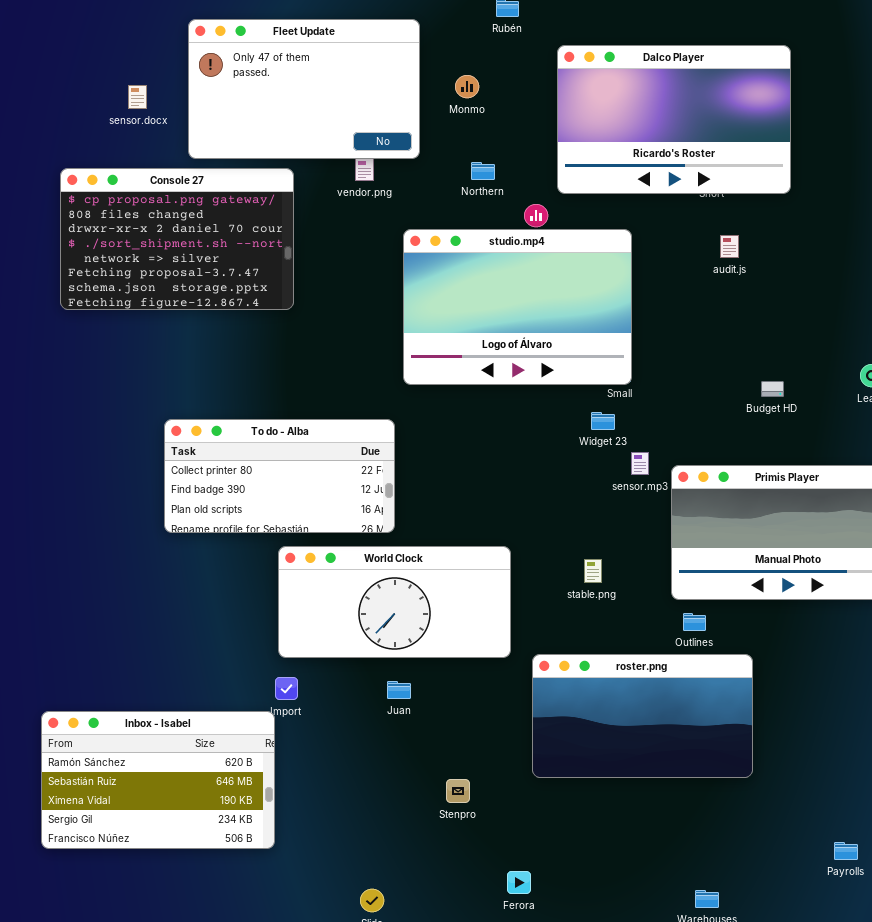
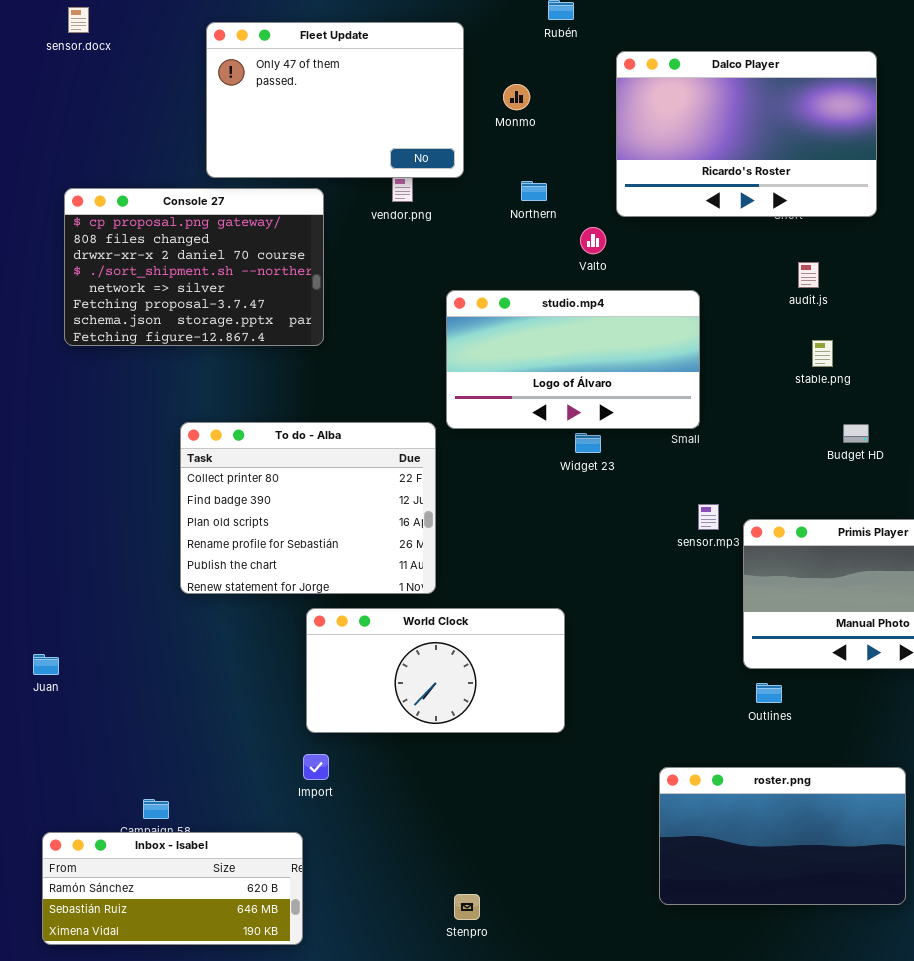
sensor.docx: [128,85,147,109] -> [68,7,89,33], moved
studio.mp4: [403,229,632,385] -> [446,290,700,429], resized
Widget 23: [591,412,615,430] -> [575,433,601,453], moved
To do - Alba: [164,419,395,533] -> [180,422,436,594], resized
stable.png: [584,559,602,583] -> [812,340,833,367], moved
roster.png: [532,654,753,778] -> [659,767,906,905], moved
Juan: [387,681,411,699] -> [33,654,59,675], moved
Inbox - Isabel: [41,711,275,849] -> [42,832,303,945], resized
Stenpro: [446,779,470,803] -> [454,894,480,920], moved

